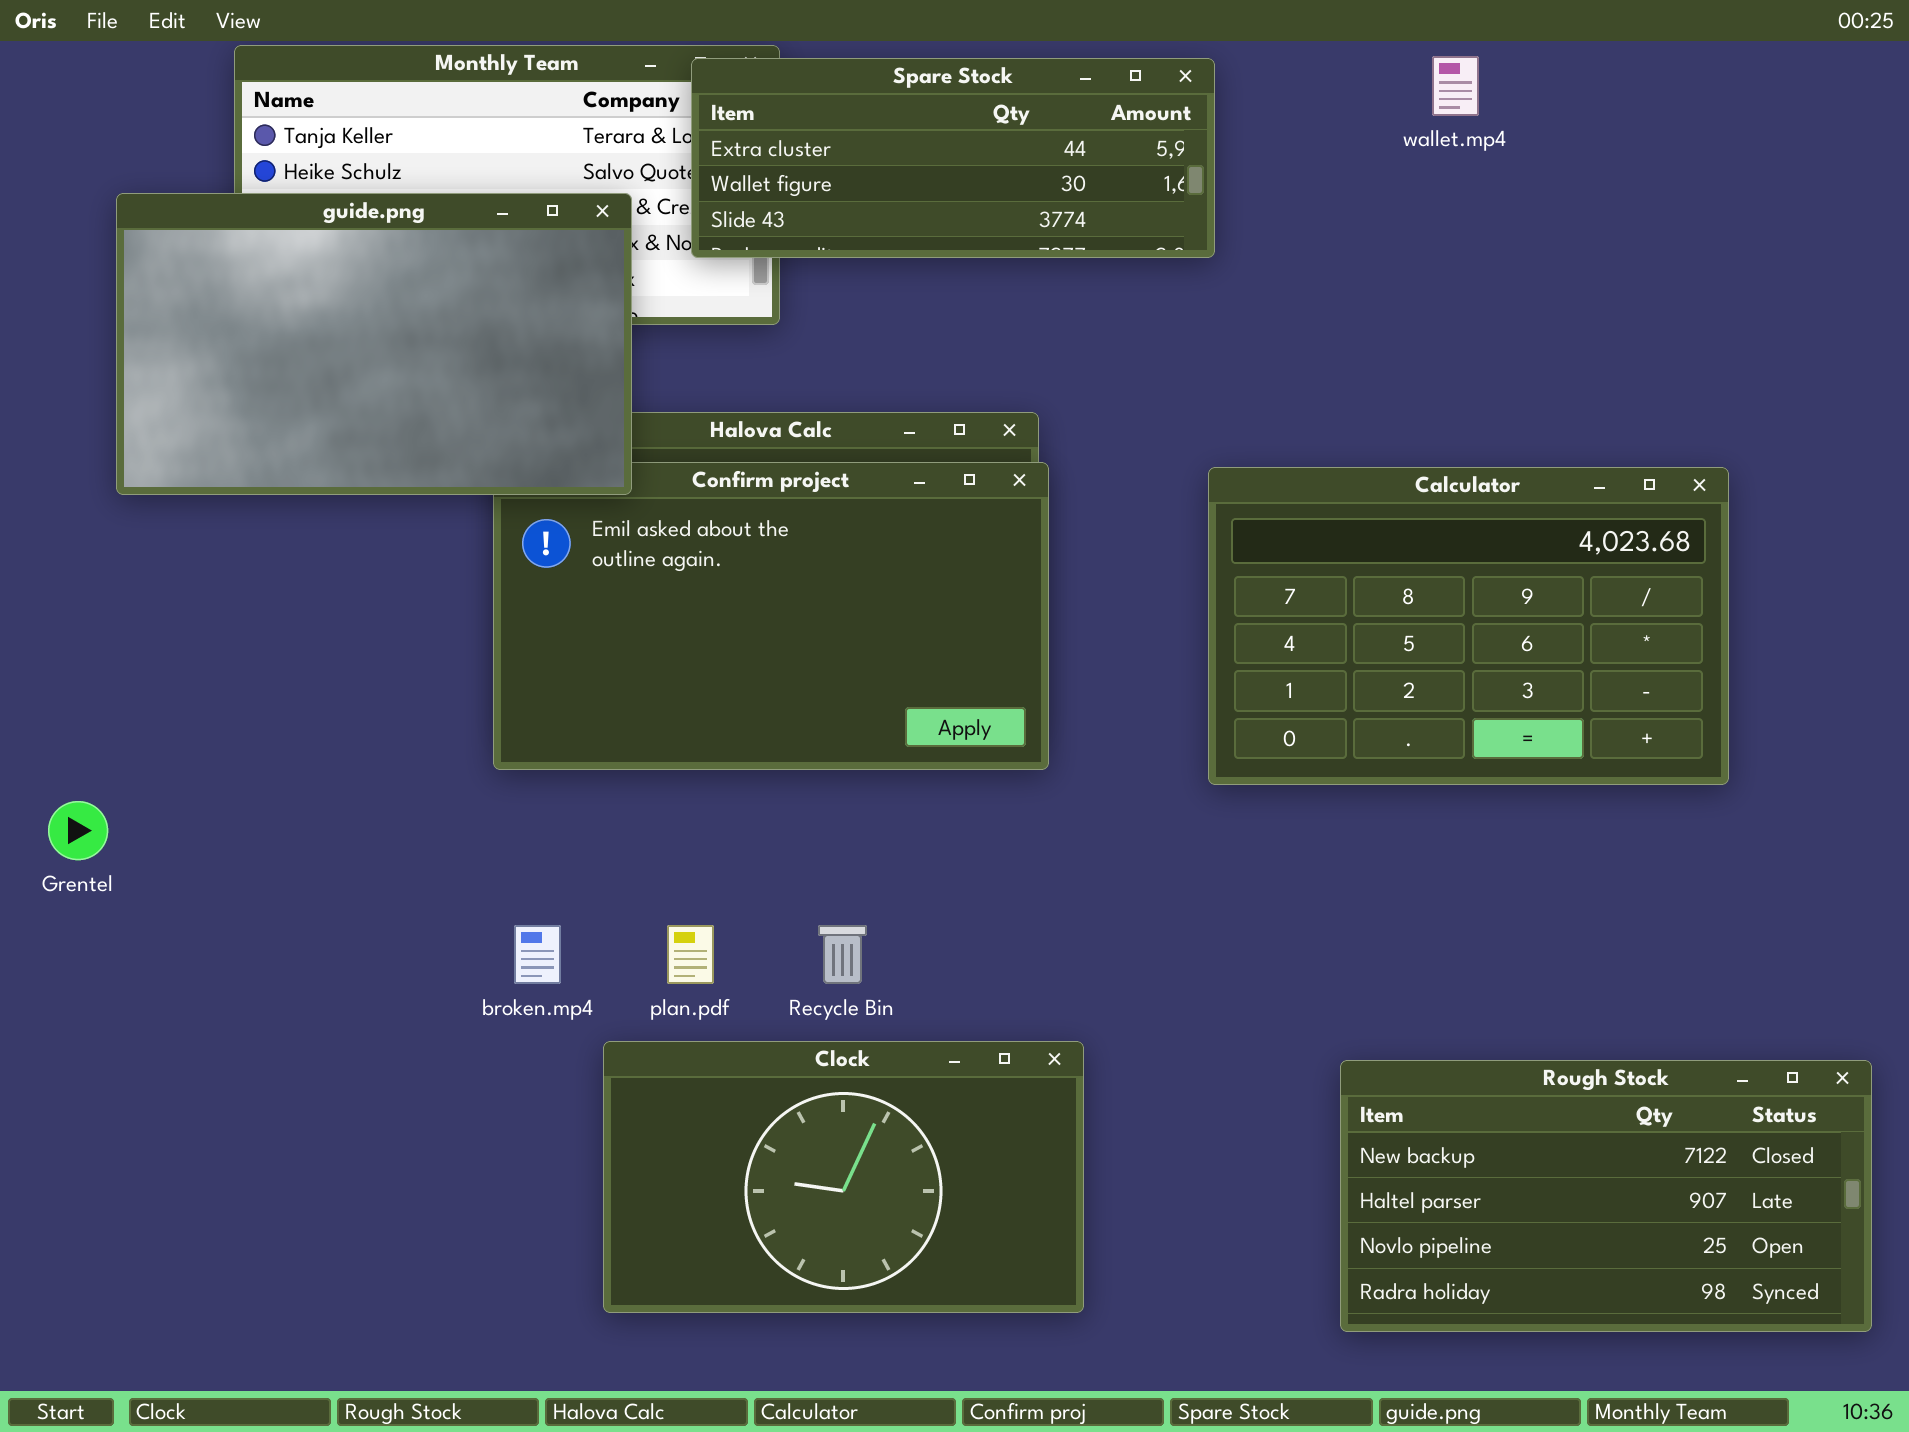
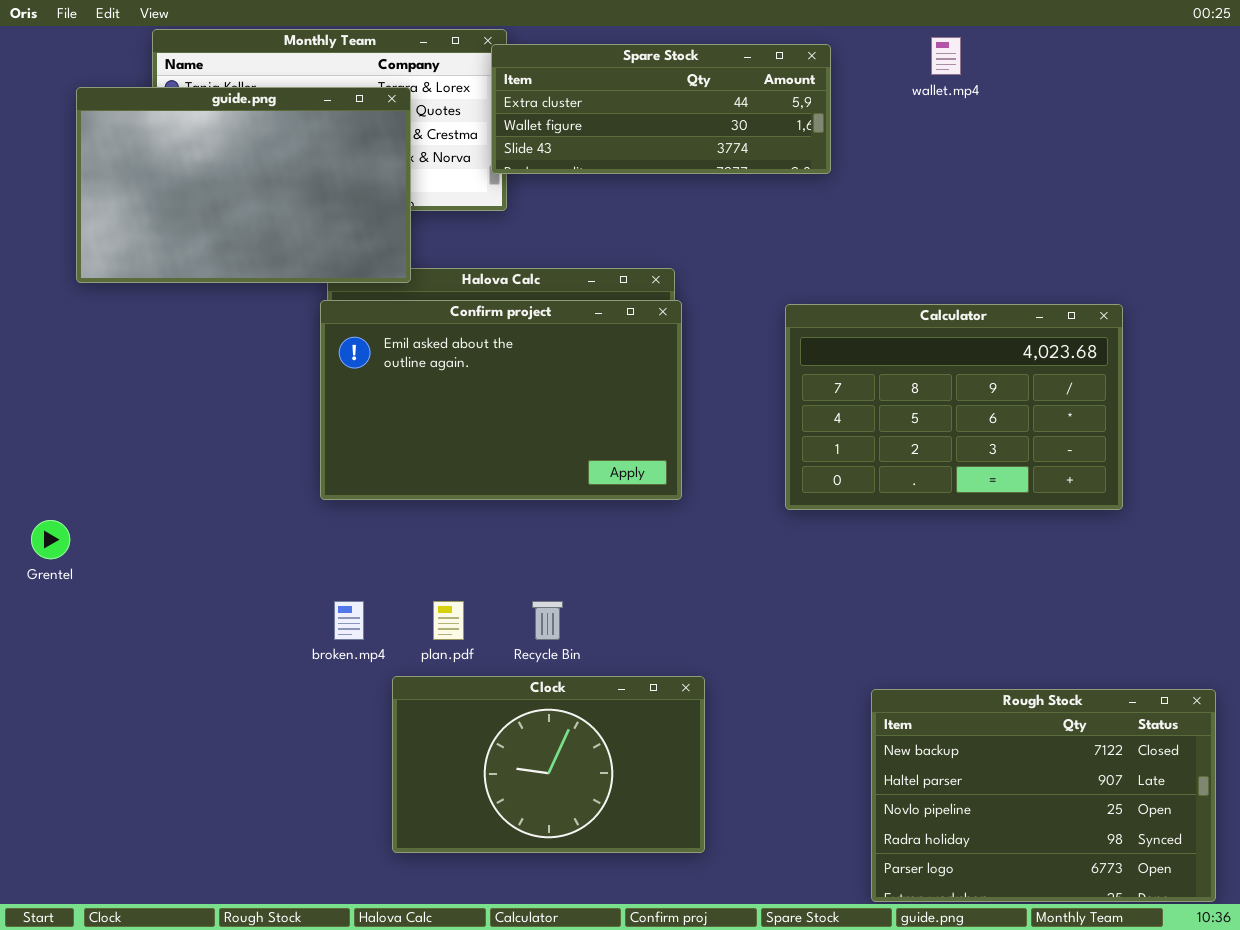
Spare Stock: [691,58,1215,258] -> [491,44,831,174], moved
guide.png: [116,193,632,495] -> [76,87,411,283], moved
Rough Stock: [1340,1060,1872,1332] -> [871,689,1216,902], resized

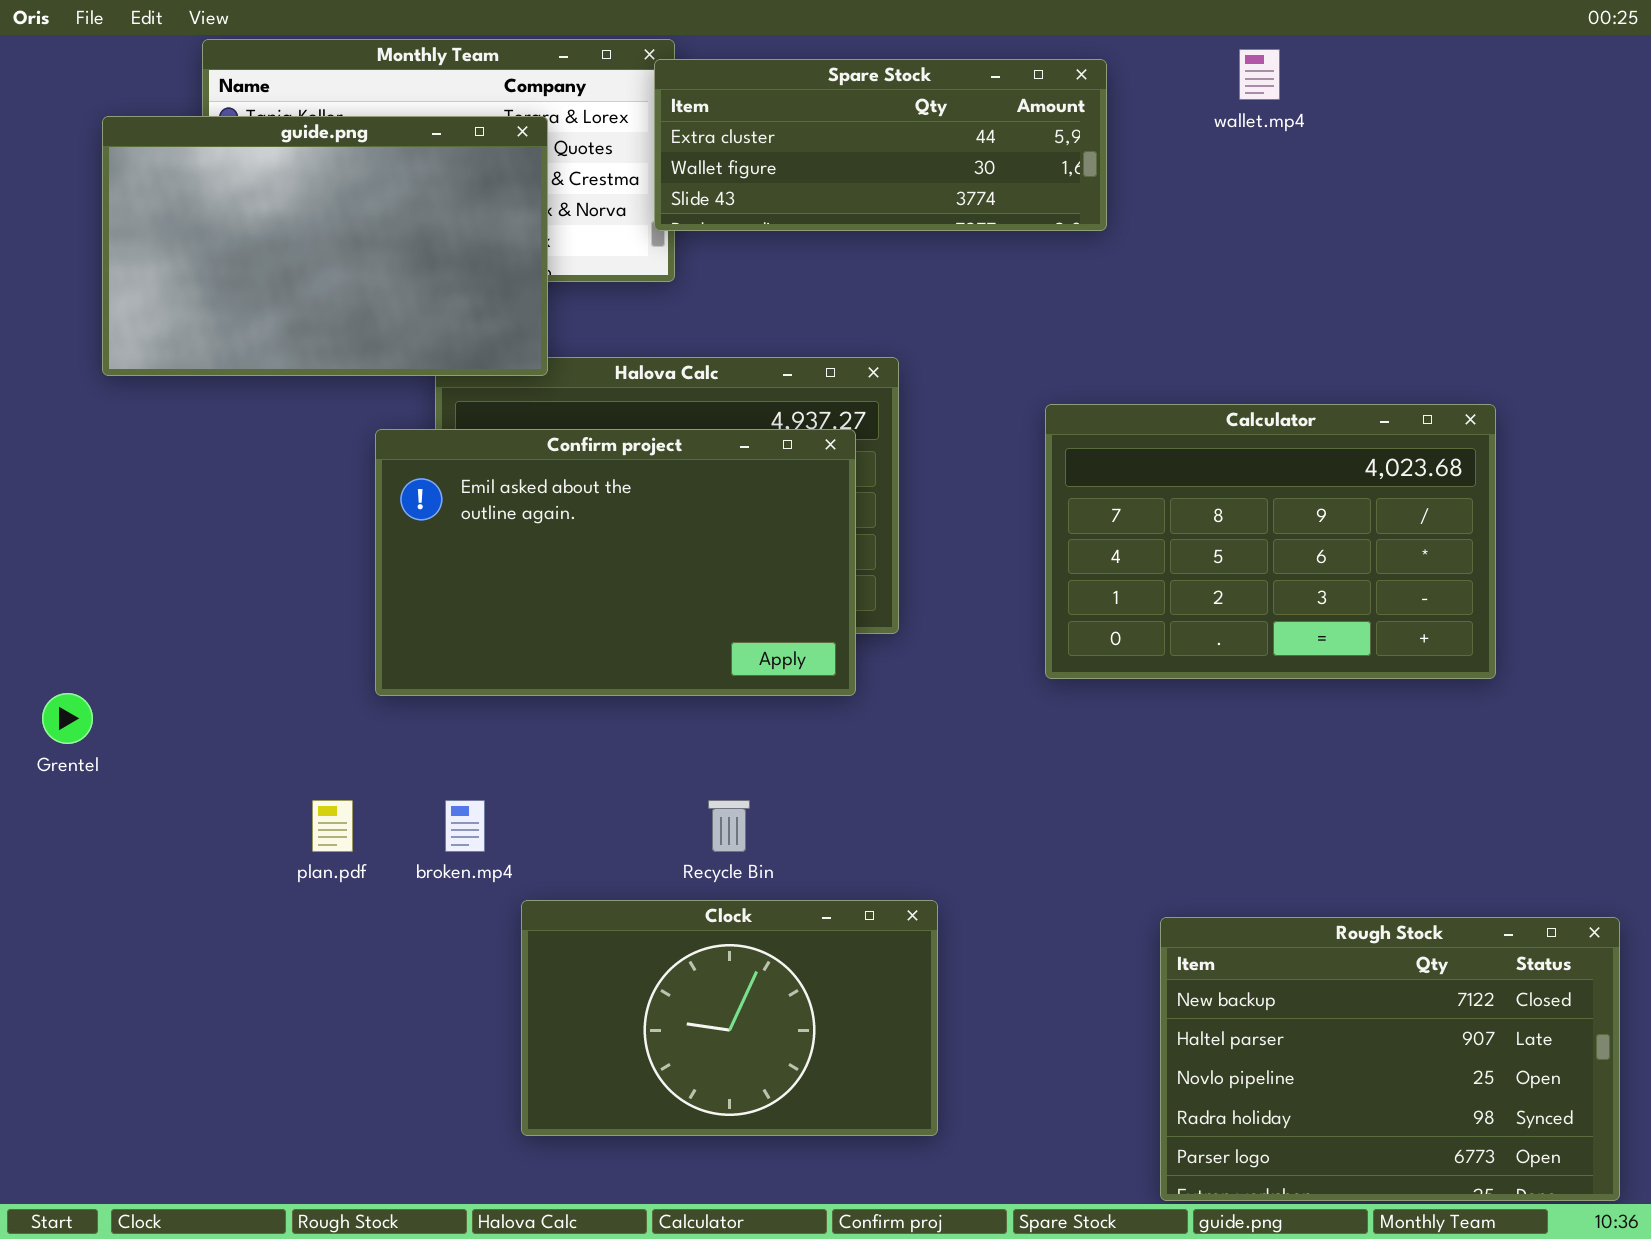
Confirm project: [320,300,682,500] -> [375,429,856,696], moved
plan.pdf: [433,601,464,640] -> [312,800,353,852], moved

